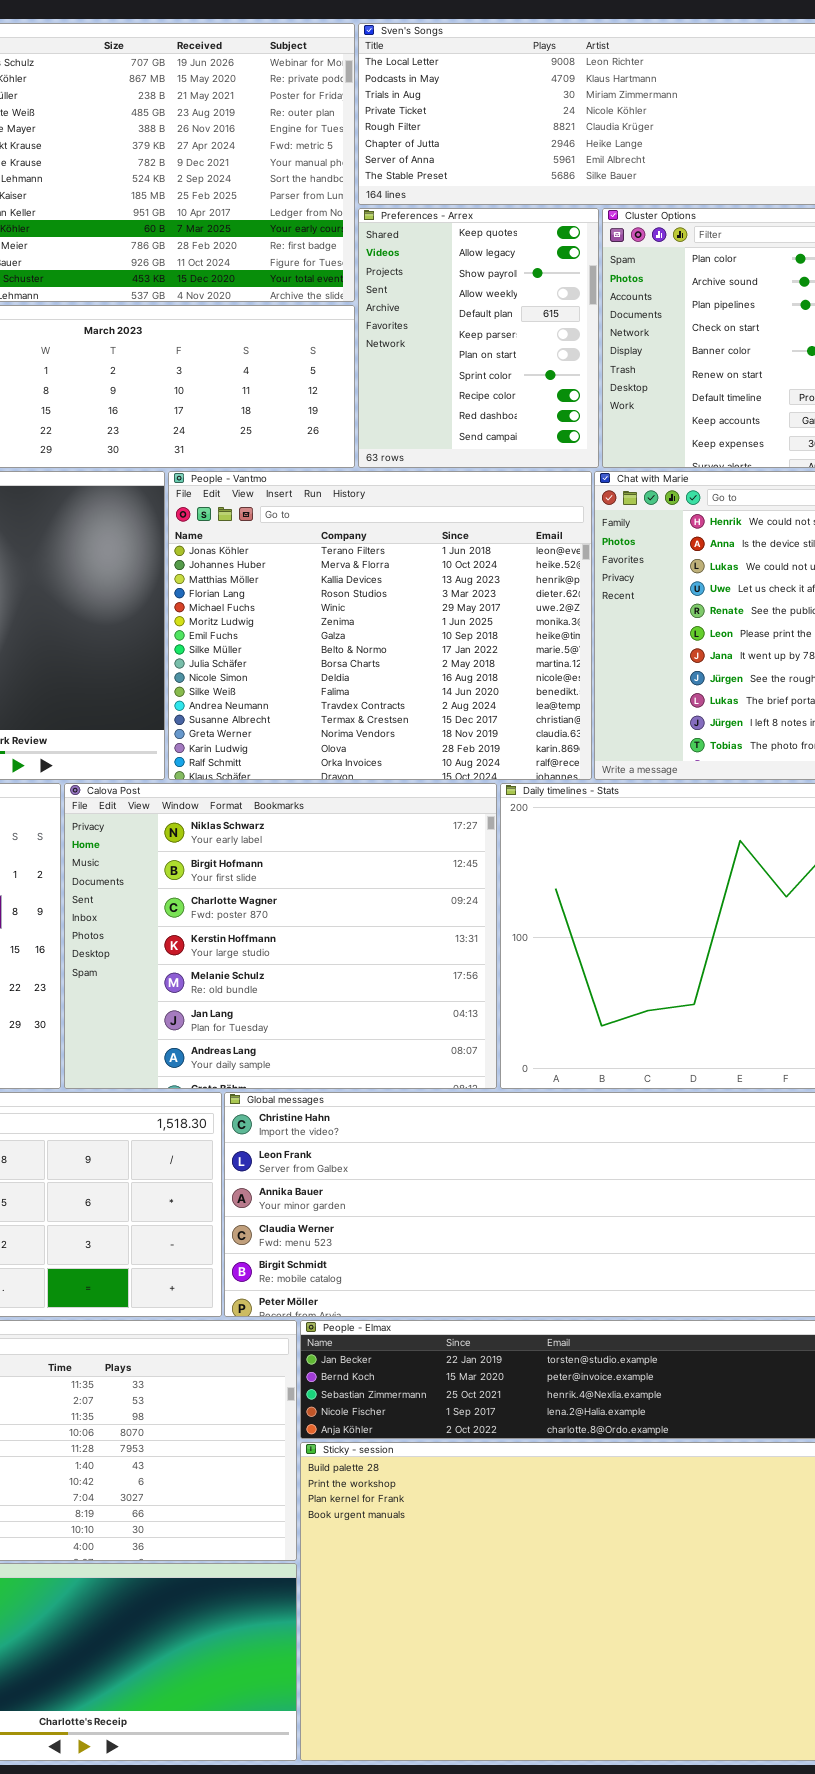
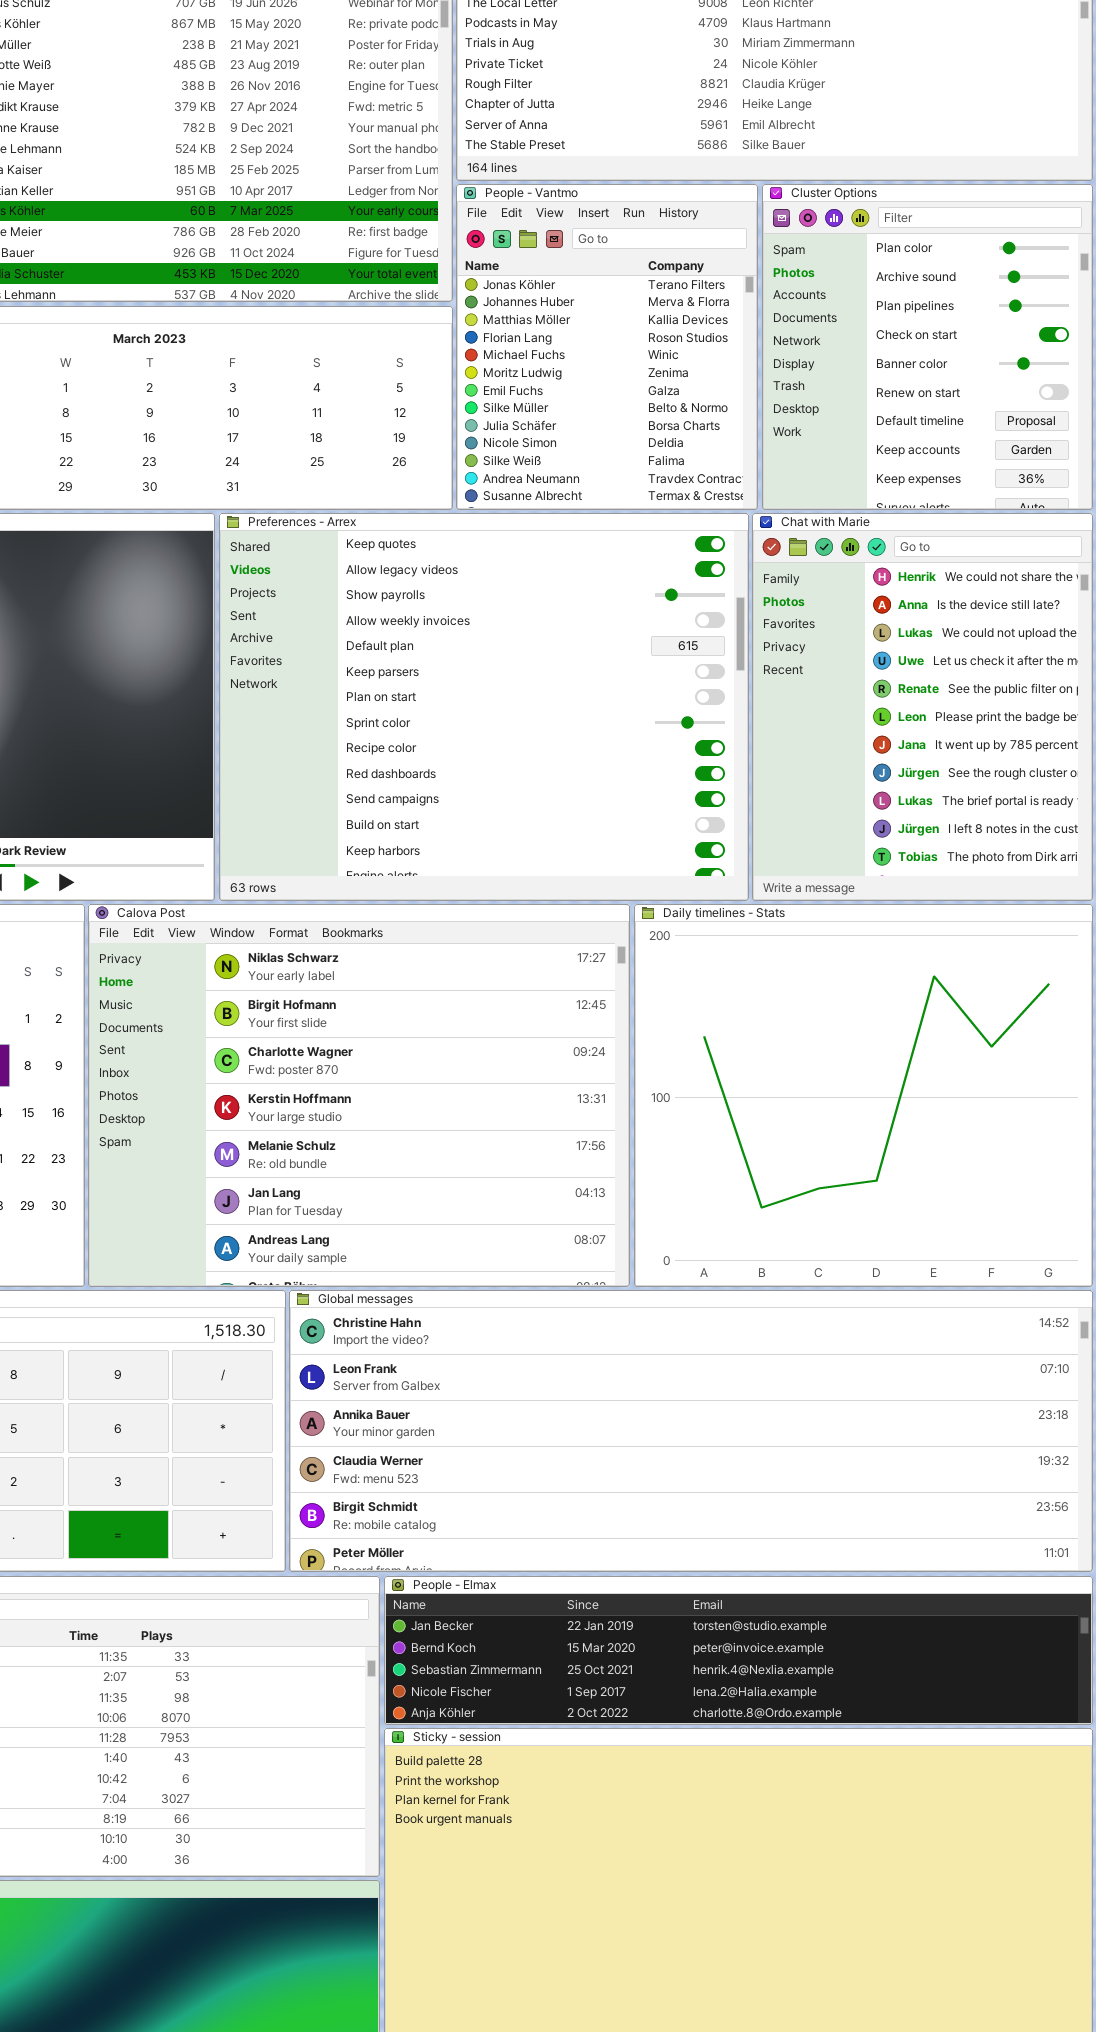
Preferences - Arrex: [358,208,599,468] -> [219,513,749,901], moved, resized
People - Vantmo: [168,471,592,780] -> [456,184,758,510], moved, resized

